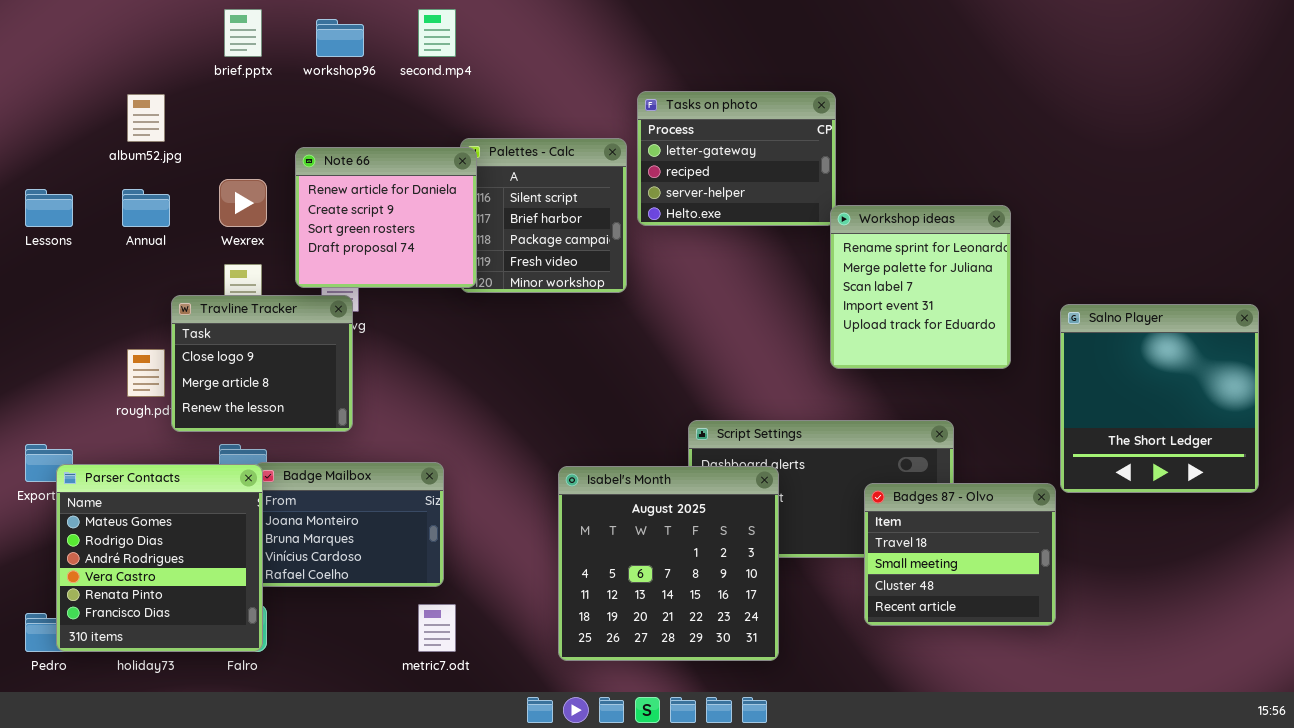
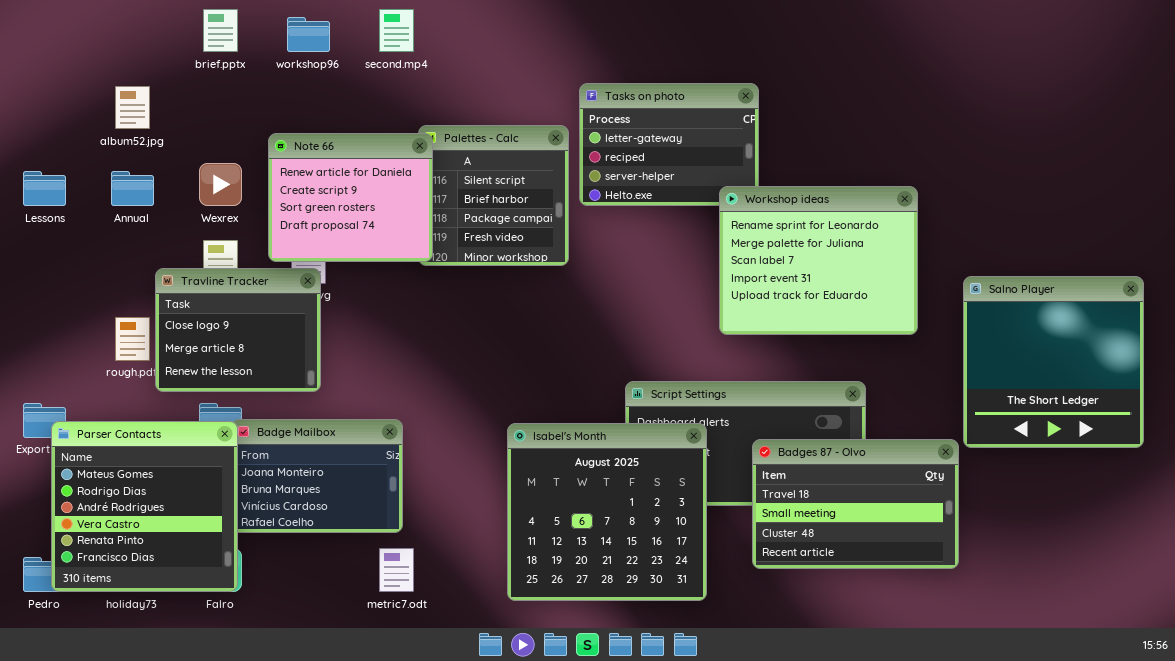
Workshop ideas: [830,205,1011,369] -> [719,186,918,335], resized
Badges 87 - Olvo: [864,483,1056,626] -> [752,439,959,569], resized

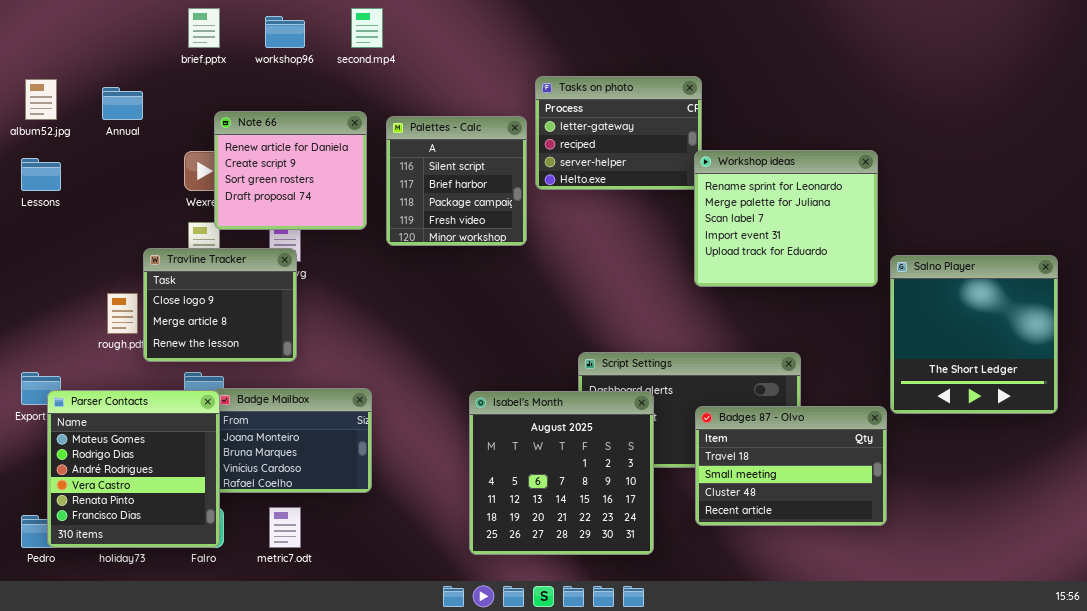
album52.jpg: [115,86,150,129] -> [25,79,57,120], moved
Note 66: [268,133,433,262] -> [214,111,367,230], moved
Annual: [111,171,154,206] -> [102,87,143,120], moved
Workshop ideas: [719,186,918,335] -> [694,150,878,287], moved
metric7.odt: [379,548,414,592] -> [269,507,301,548], moved

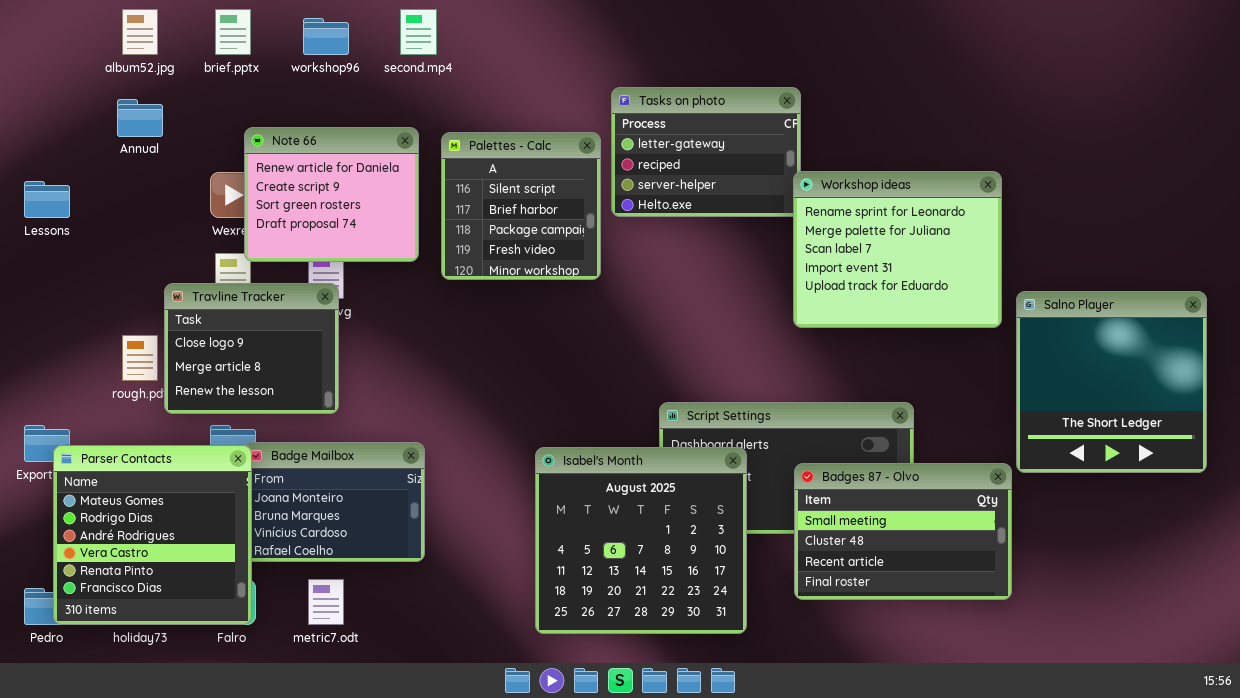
album52.jpg: [25,79,57,120] -> [122,9,158,55], moved
Badges 87 - Olvo: [695,406,887,526] -> [794,463,1012,600], scrolled down 1 row

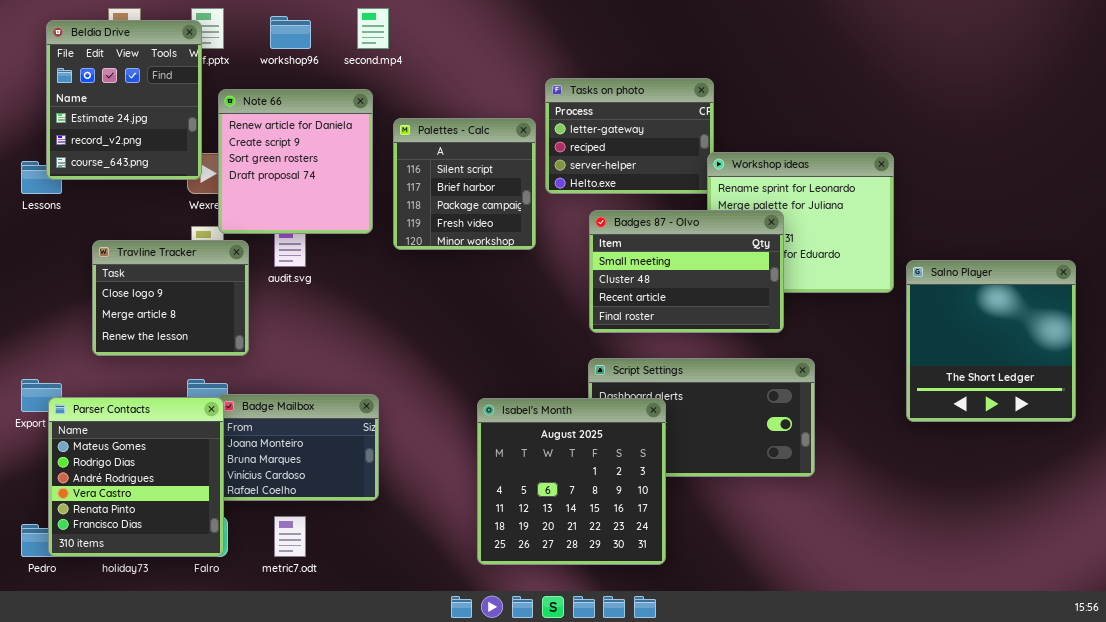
Beldia Drive: none -> [46,20,202,180], opened
Note 66: [244,127,419,262] -> [218,89,373,234], resized
Travline Tracker: [164,283,339,414] -> [92,240,249,356], moved
Badges 87 - Olvo: [794,463,1012,600] -> [589,210,784,333], moved

